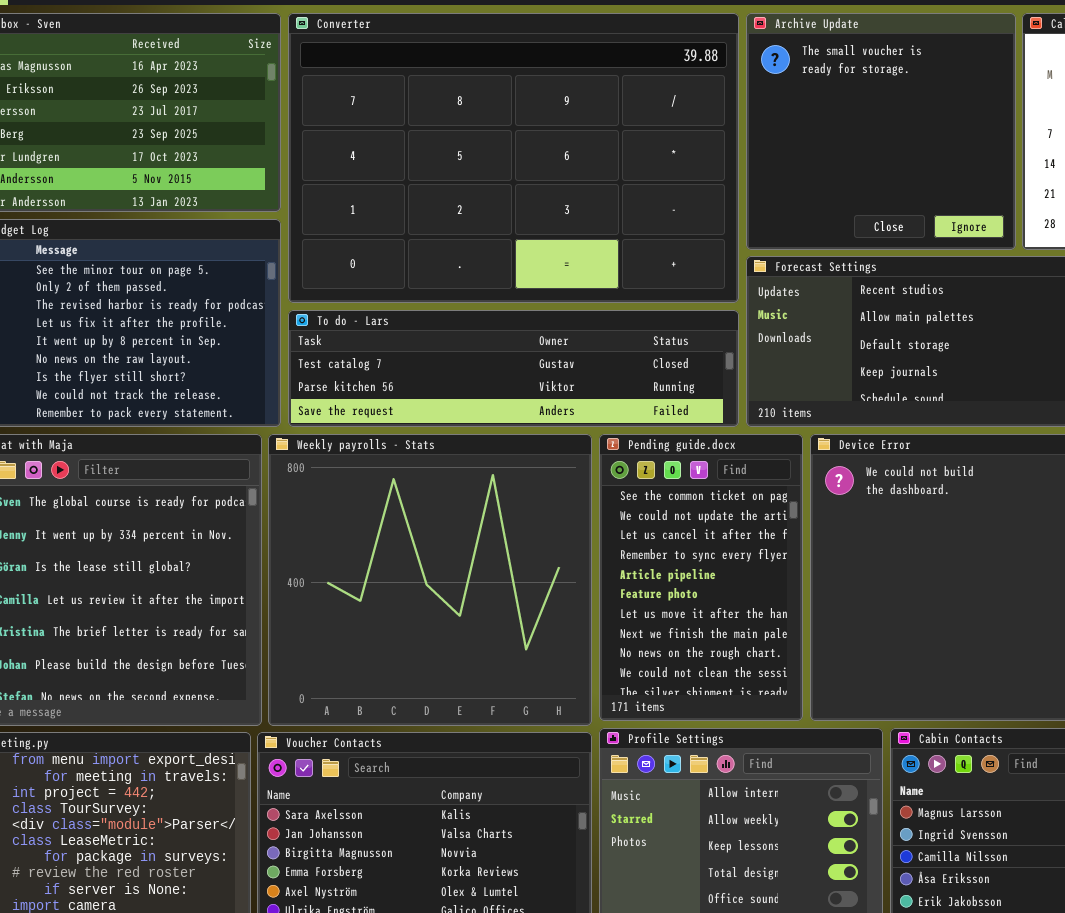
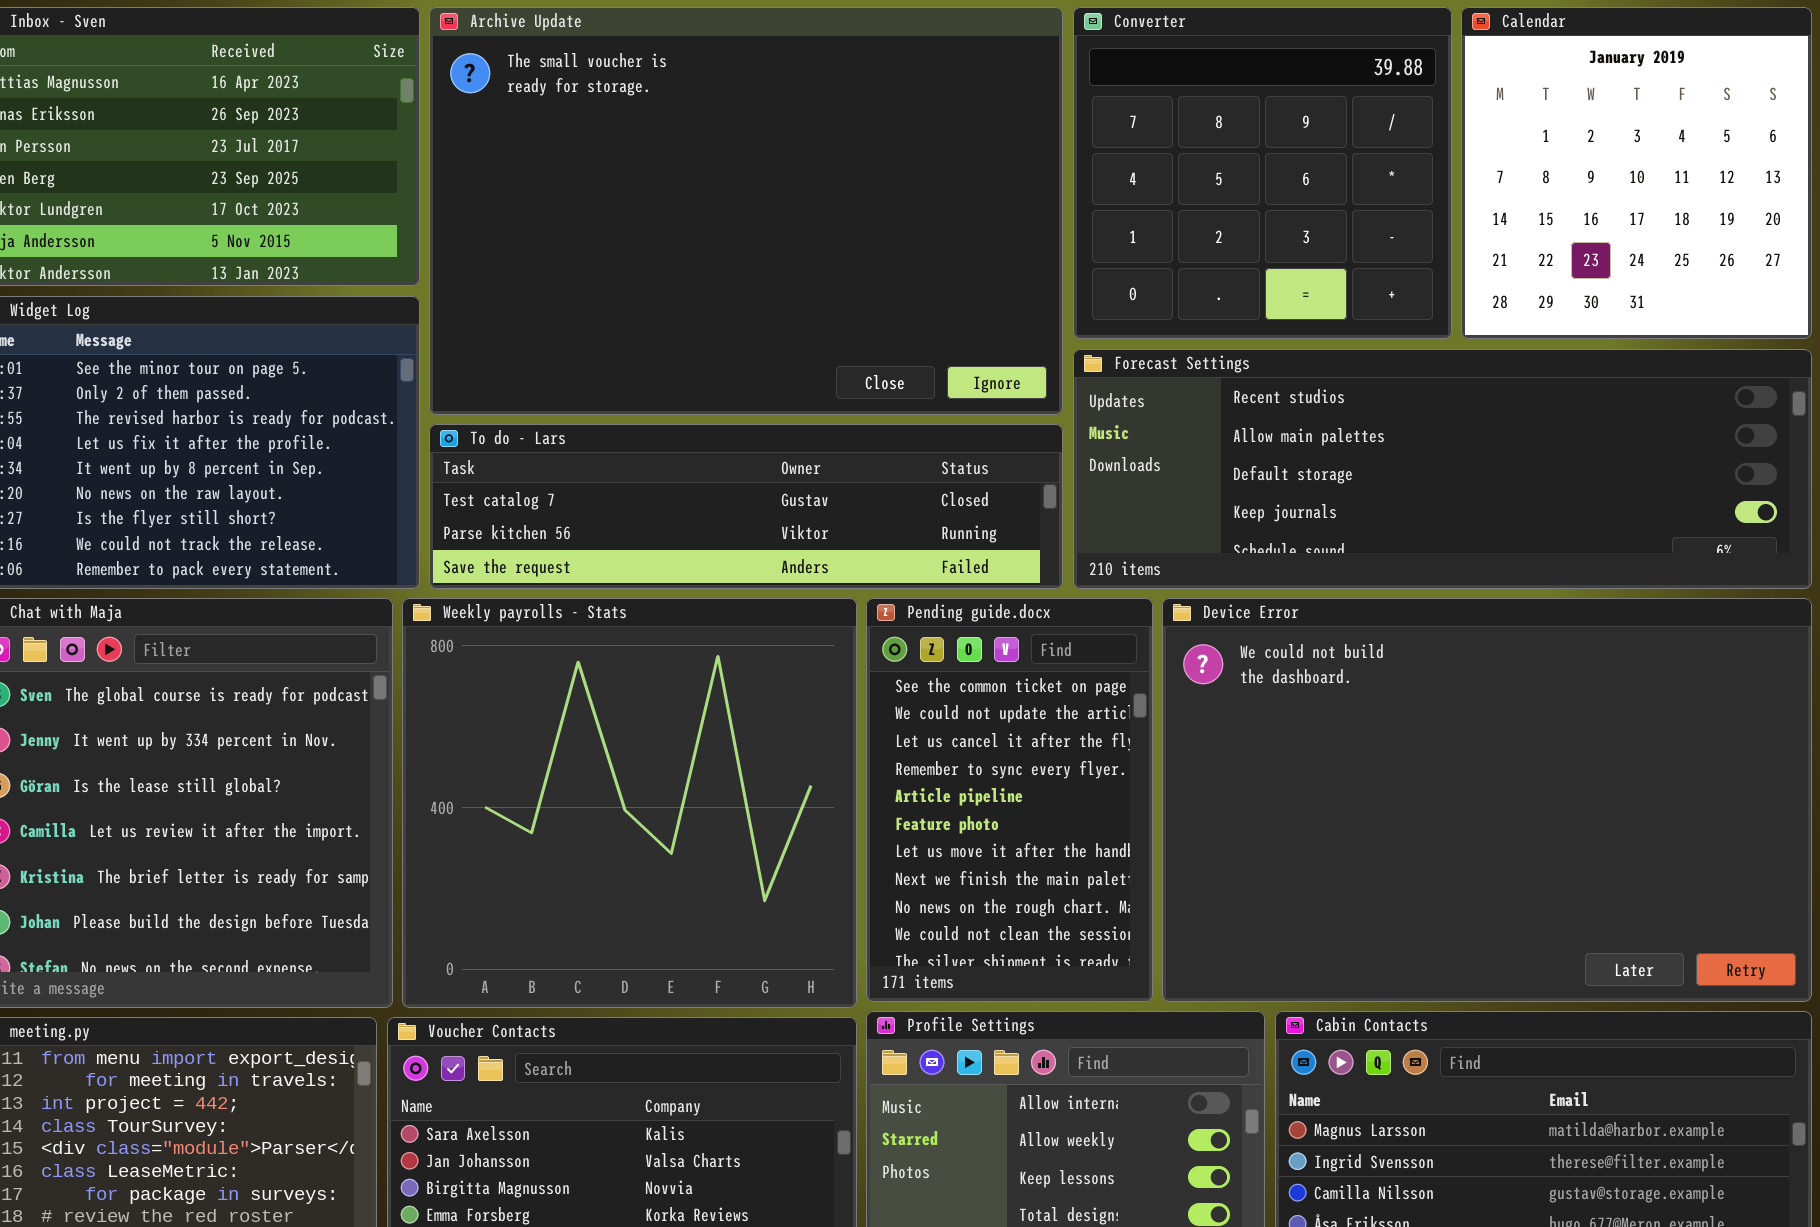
Converter: [288,13,739,303] -> [1073,7,1452,339], moved, resized
Archive Update: [746,13,1016,250] -> [429,7,1063,415], moved, resized

